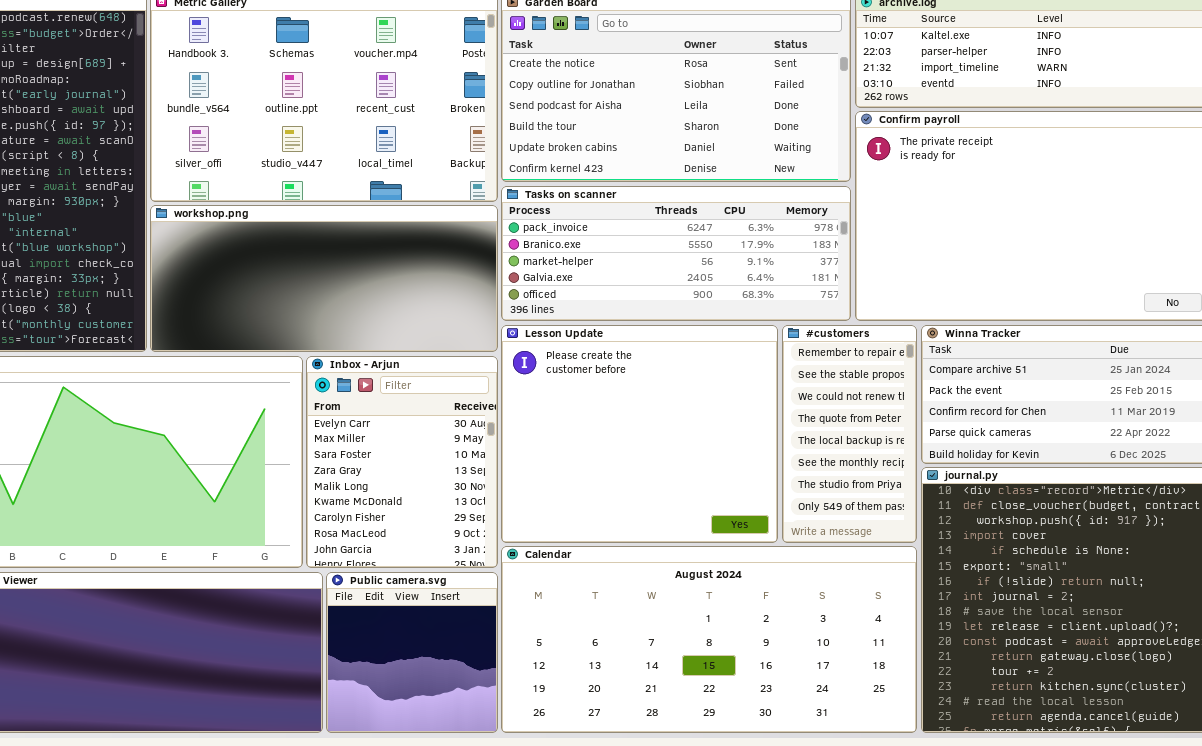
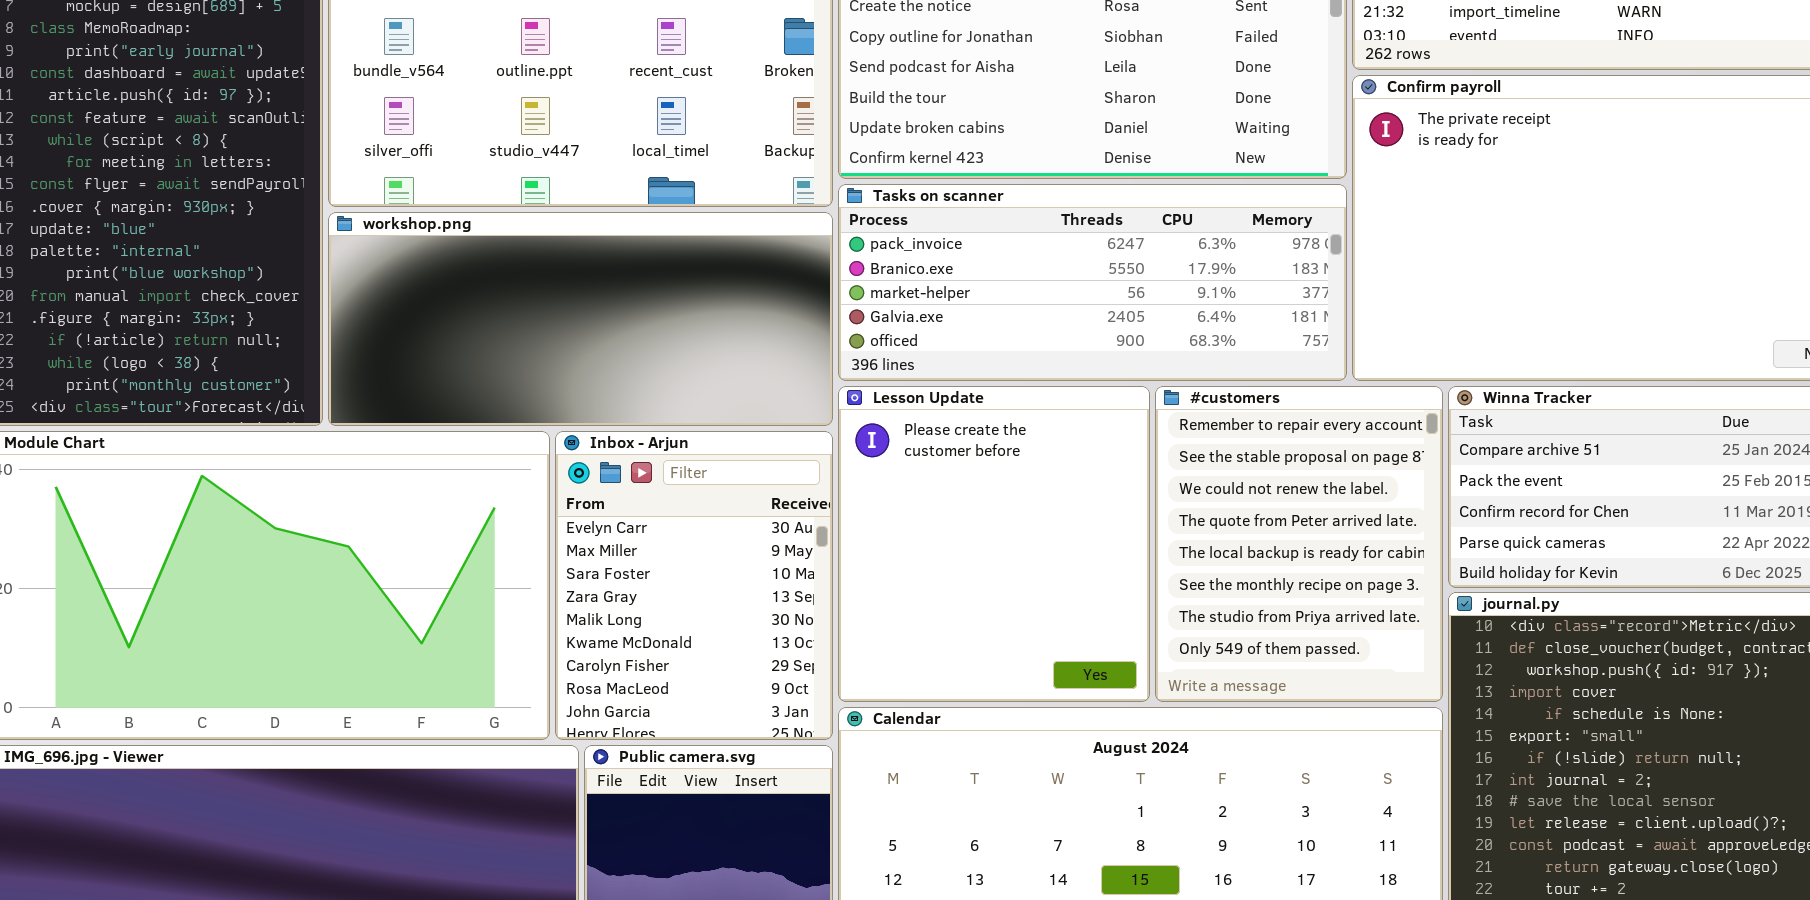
Lesson Update: [501,325,778,543] -> [838,386,1150,702], resized
#customers: [782,325,917,543] -> [1155,386,1443,702], resized

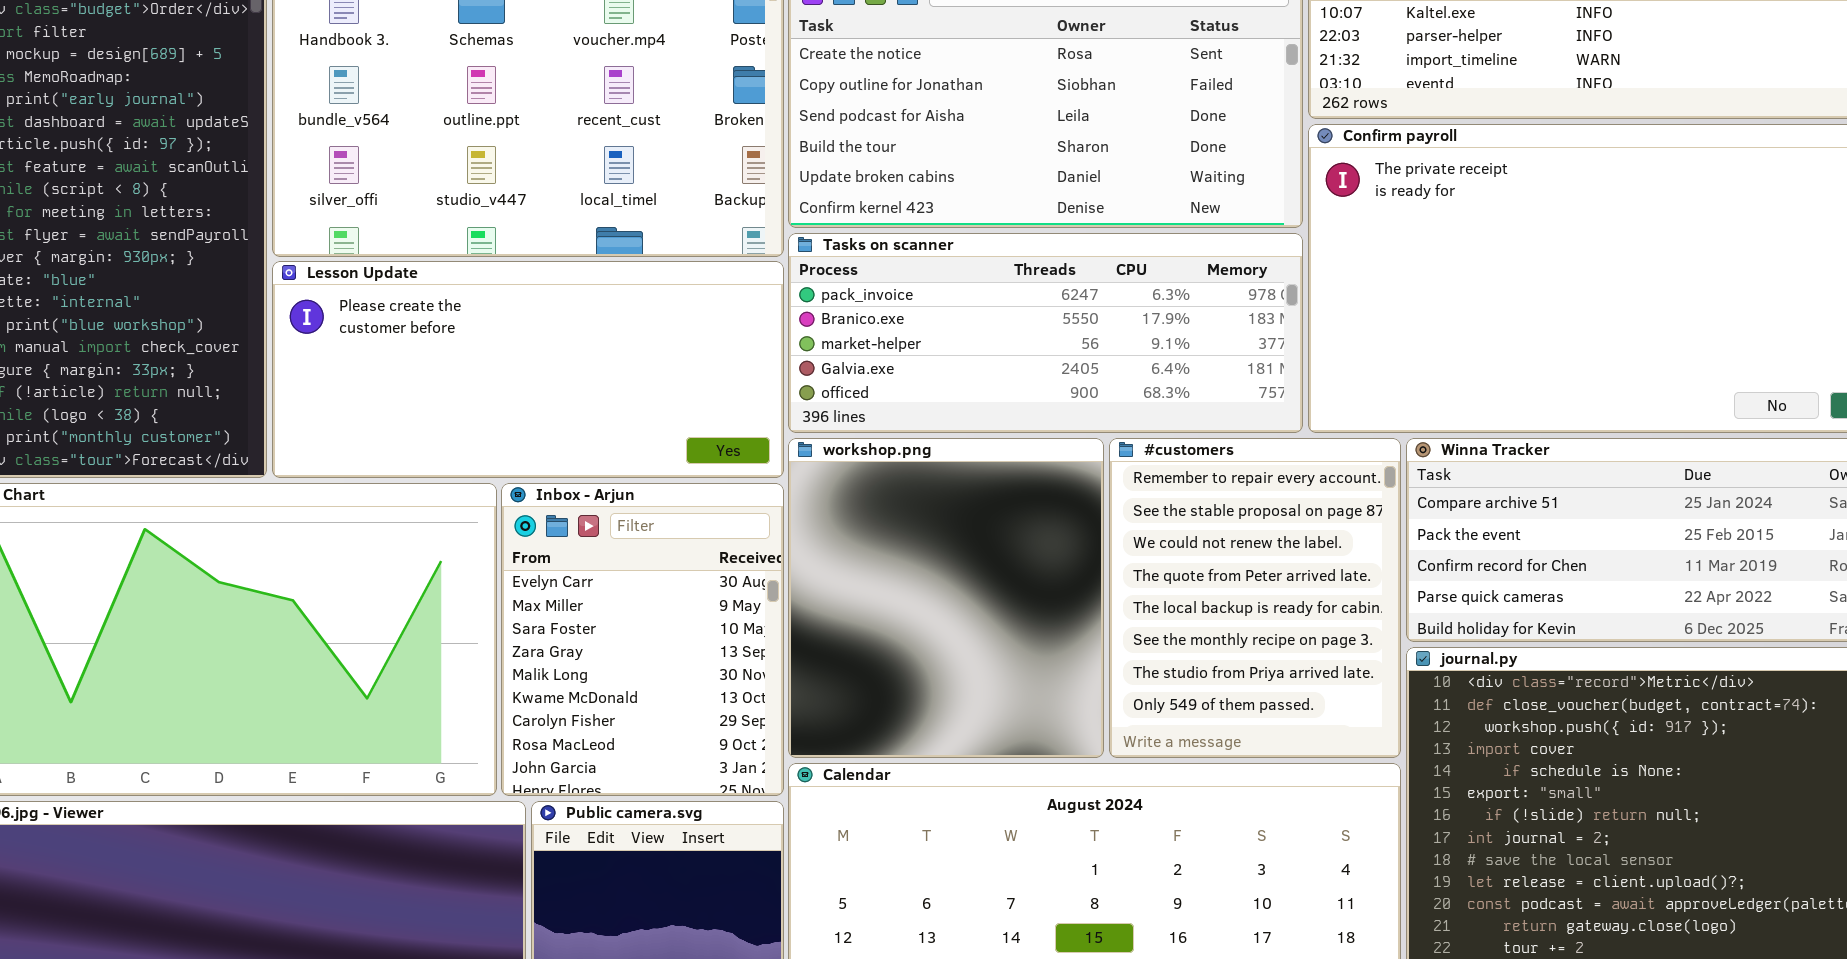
workshop.png: [328,212,833,426] -> [788,438,1104,758], moved, resized
Lesson Update: [838,386,1150,702] -> [272,261,784,478], moved, resized

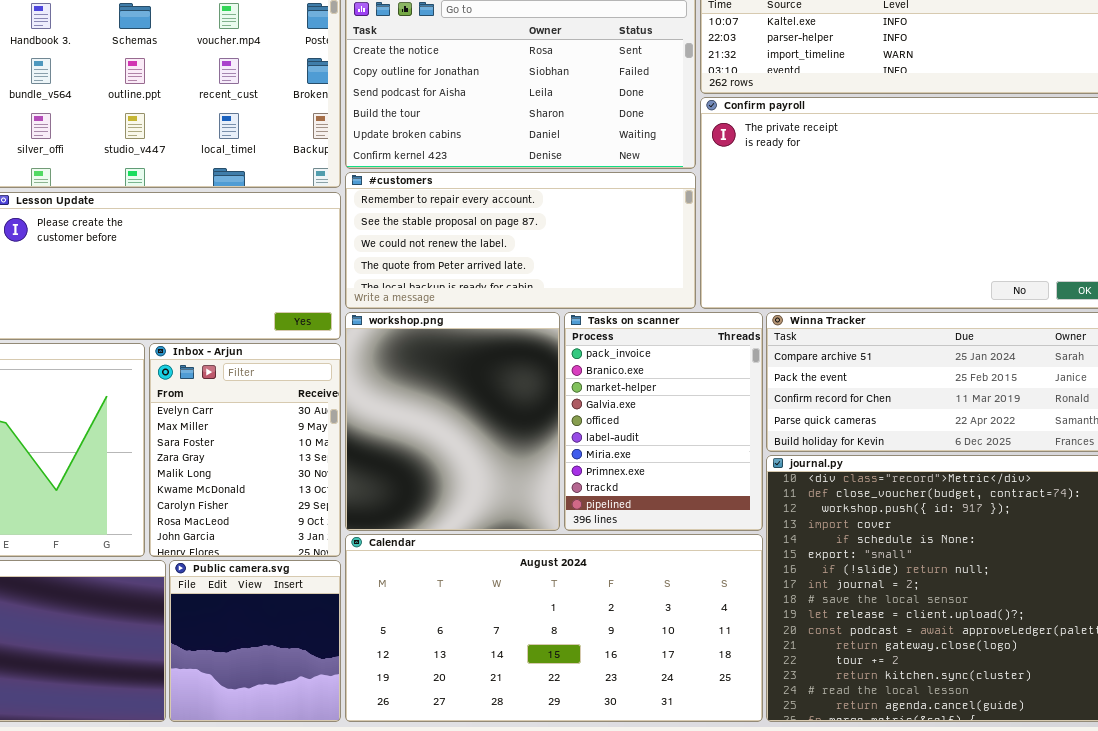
Tasks on scanner: [788,233,1303,433] -> [564,312,763,531], moved, resized
#customers: [1109,438,1401,758] -> [345,172,696,309], moved, resized

